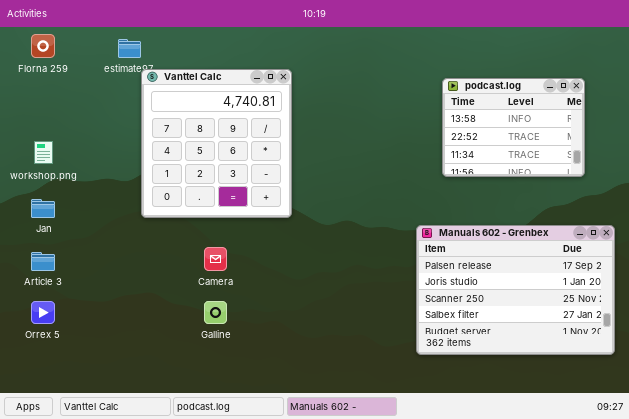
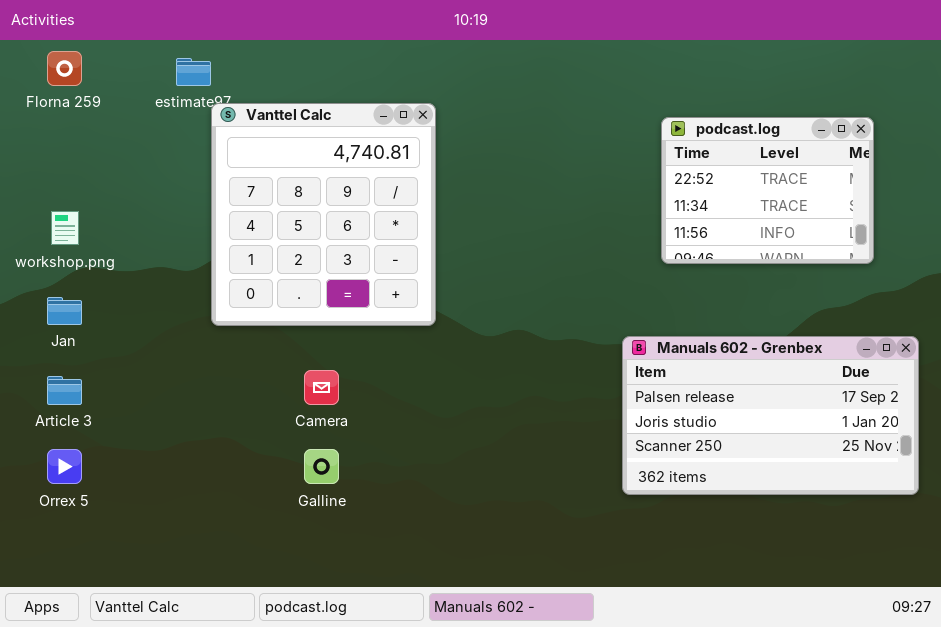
podcast.log: [442,78,585,177] -> [661,117,874,264], scrolled down 1 row
Manuals 602 - Grenbex: [416,225,615,355] -> [622,336,919,495], resized

